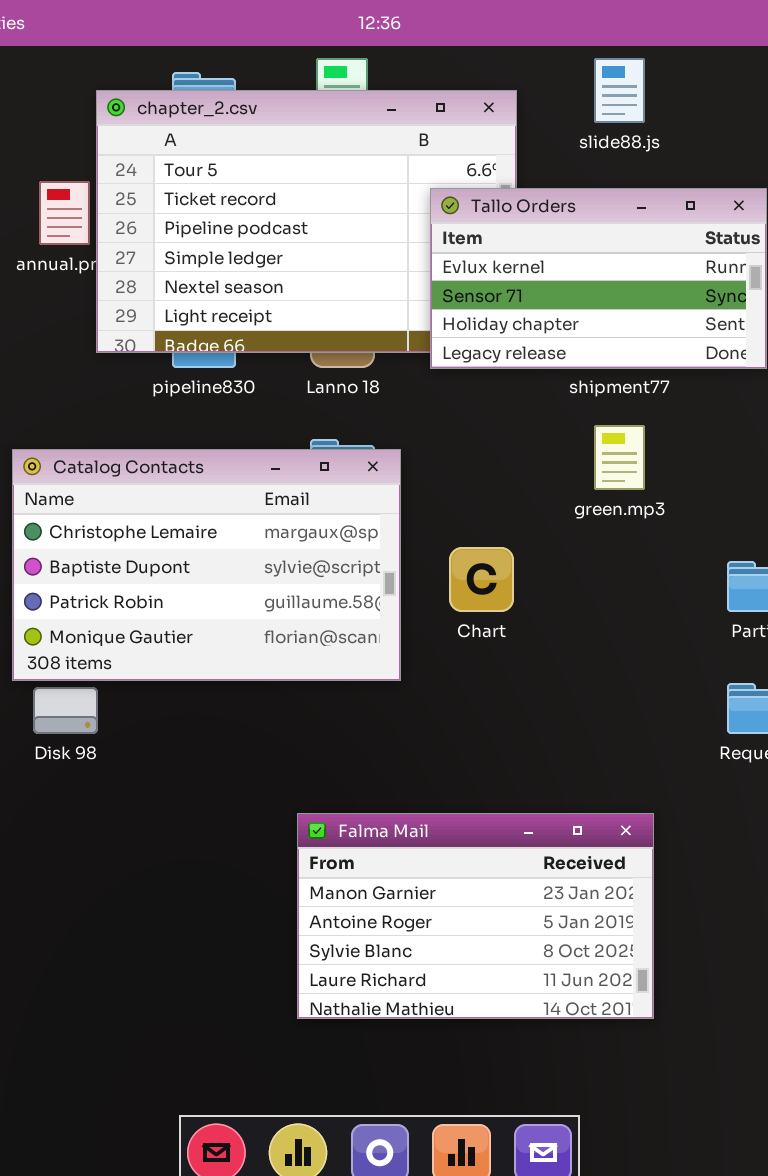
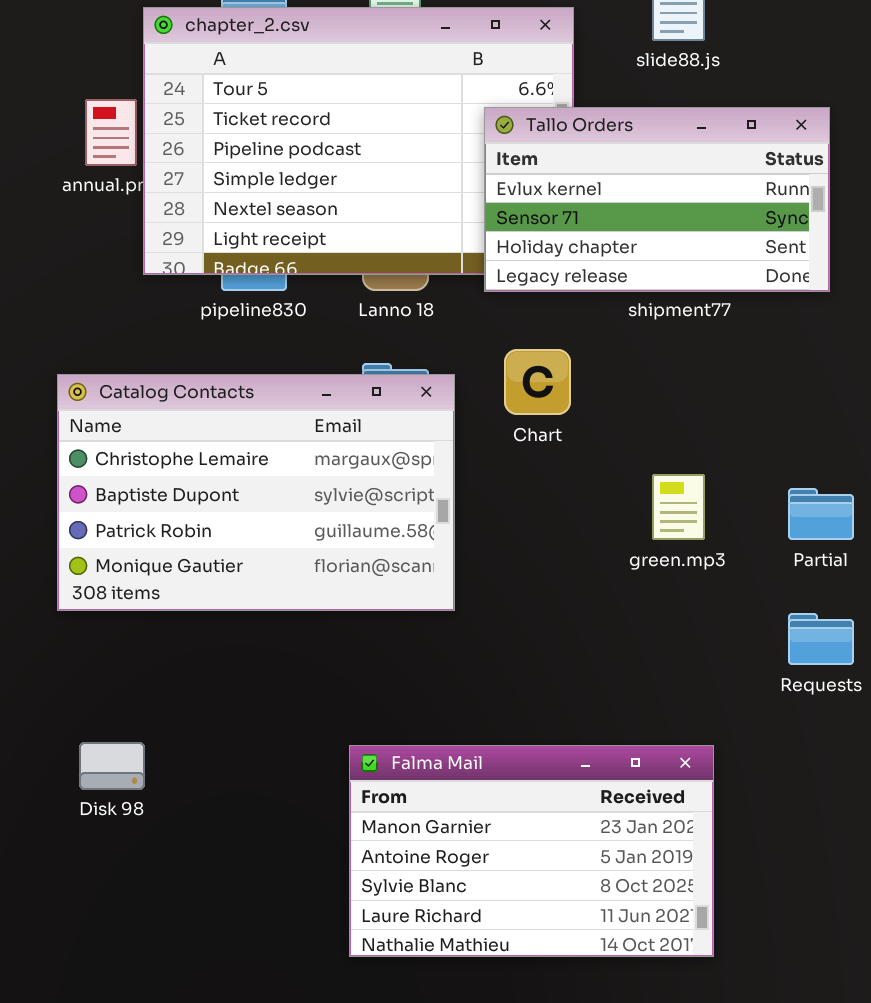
green.mp3: [594,425,645,490] -> [652,474,705,540], moved
Chart: [449,547,514,612] -> [504,349,571,415], moved
Disk 98: [33,687,98,734] -> [79,742,145,790], moved

